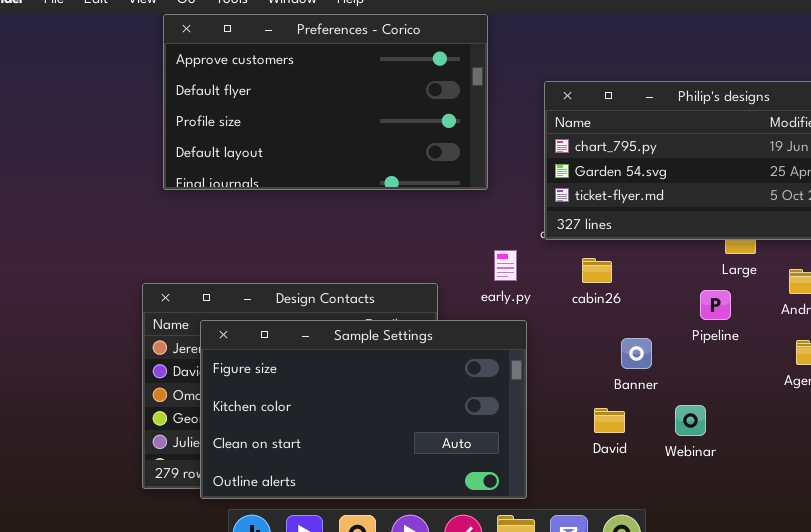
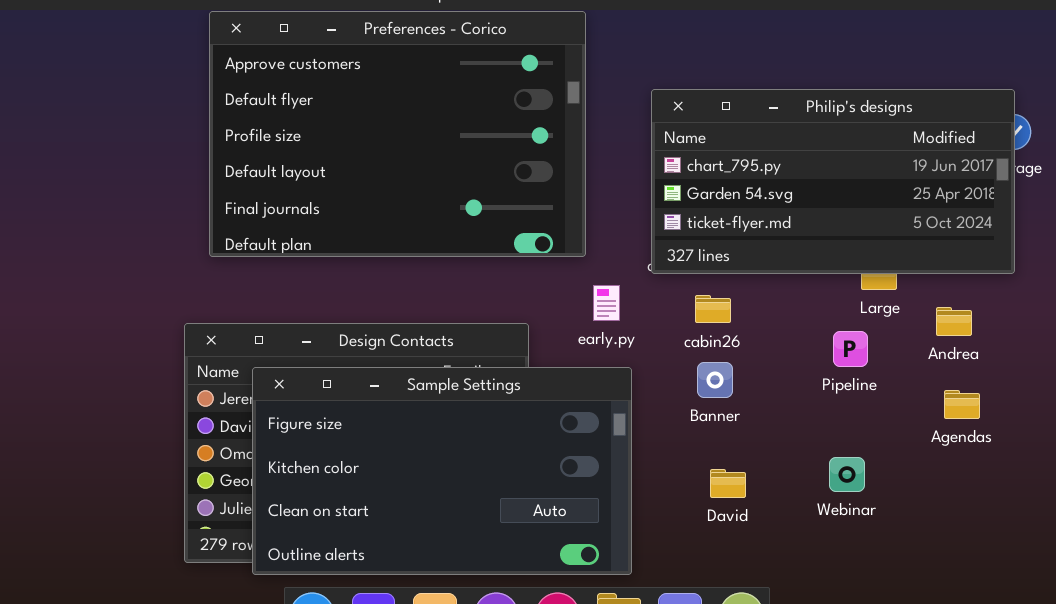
Preferences - Corico: [163,14,488,190] -> [209,11,586,257], resized
Banner: [621,338,652,369] -> [697,362,733,398], moved
Webinar: [675,405,706,436] -> [829,457,865,492], moved

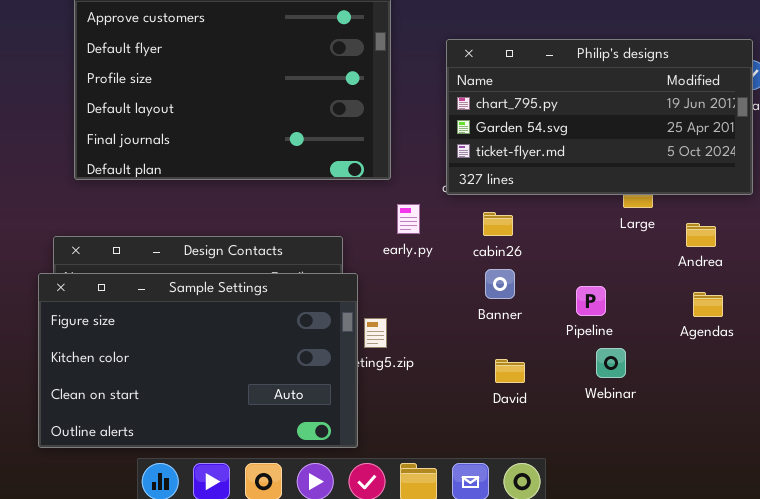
Pipeline: [833,331,868,367] -> [576,286,606,316], moved
Sample Settings: [252,367,632,575] -> [38,273,358,448], moved

